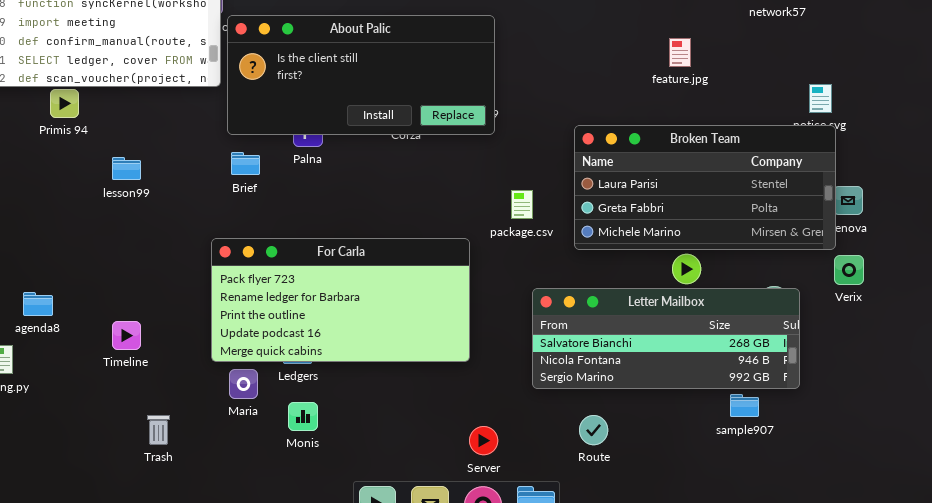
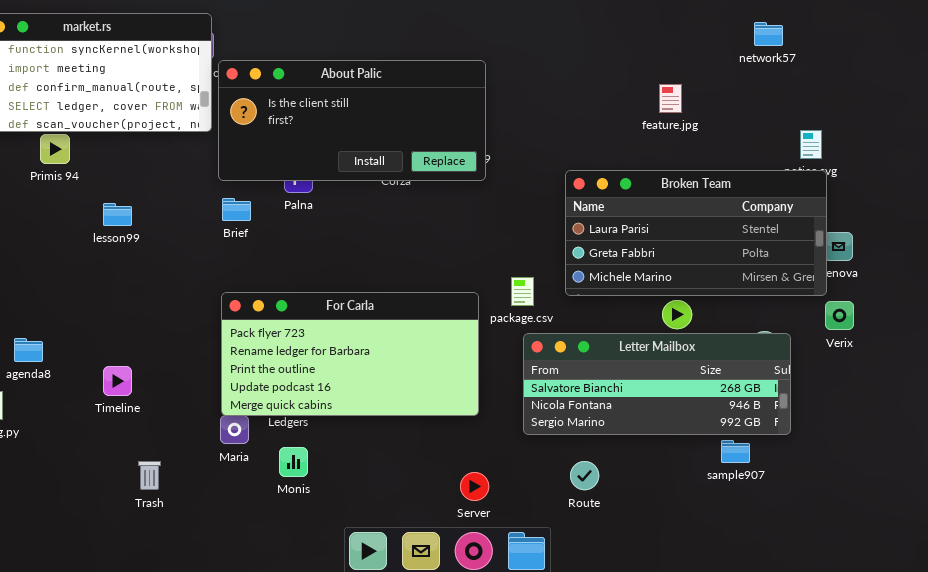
package.csv: [511,190,533,219] -> [511,277,534,306], moved
For Carla: [211,238,470,362] -> [221,292,479,416], moved

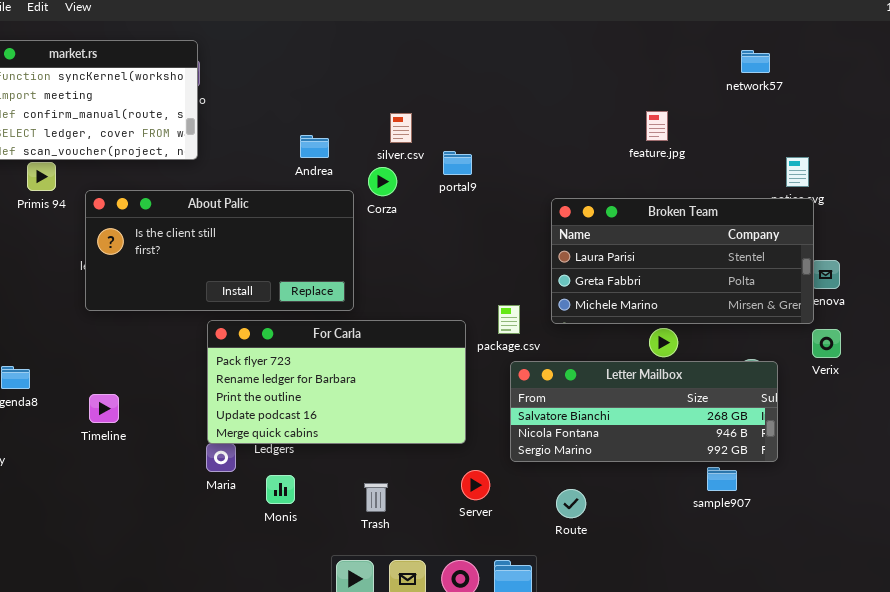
About Palic: [218,60,486,181] -> [85,190,354,311], moved
Trash: [138,461,161,490] -> [364,483,388,512], moved
Server: [460,472,489,501] -> [461,470,490,500], moved

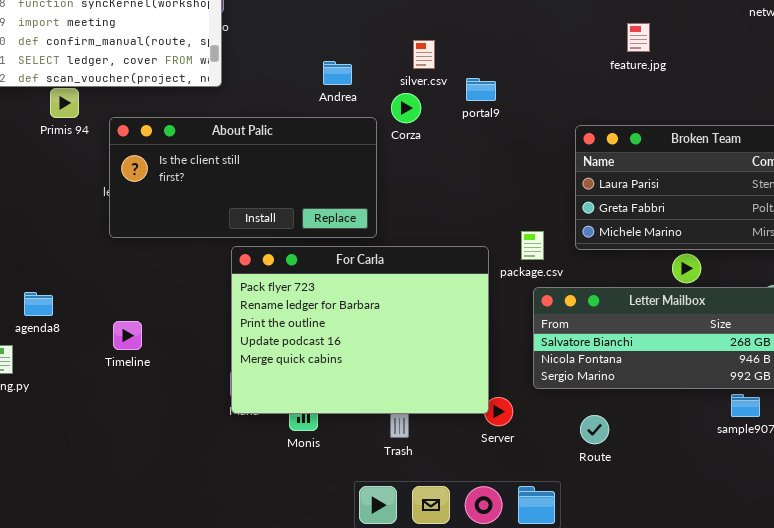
feature.jpg: [646,111,668,141] -> [627,23,650,52], moved
For Carla: [207,320,466,444] -> [231,246,489,414], resized

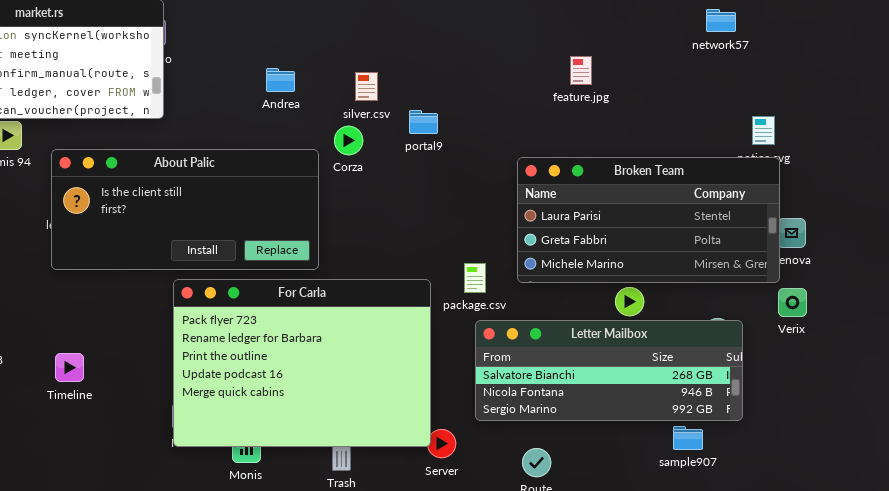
Andrea: [323,61,352,85] -> [266,68,295,92], moved

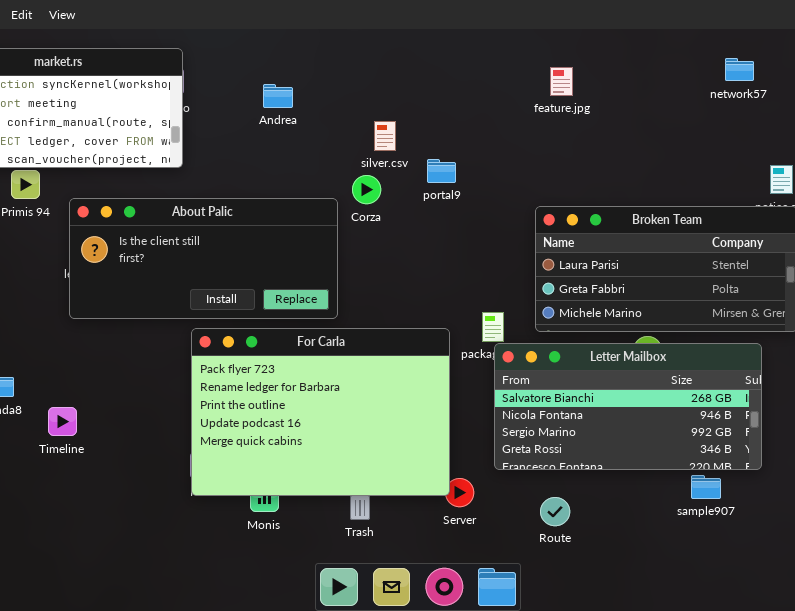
feature.jpg: [570,56,592,85] -> [550,67,573,96], moved
Andrea: [266,68,295,92] -> [263,84,293,108], moved
Letter Mailbox: [475,320,743,421] -> [494,343,762,470], resized
Timeline: [55,353,84,382] -> [48,407,77,436], moved

